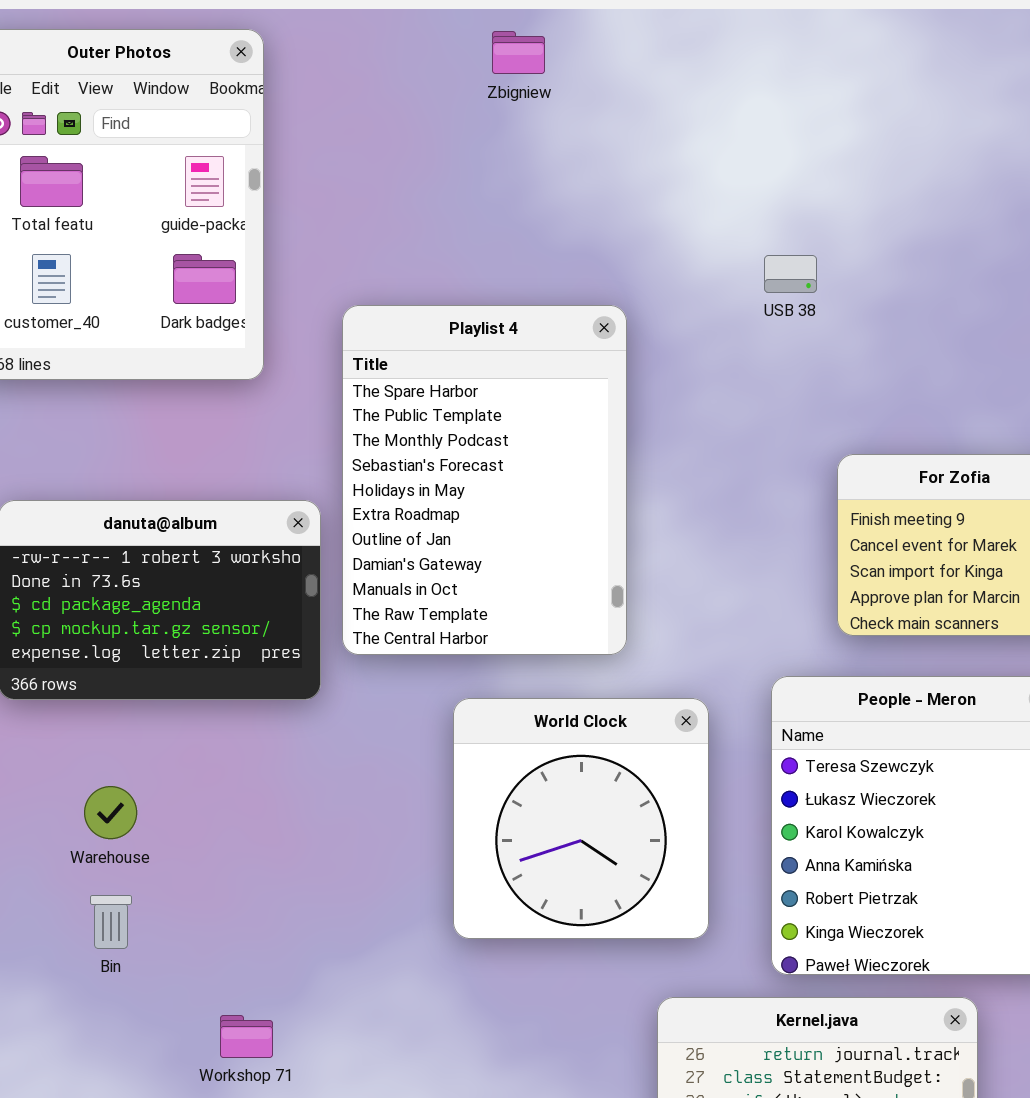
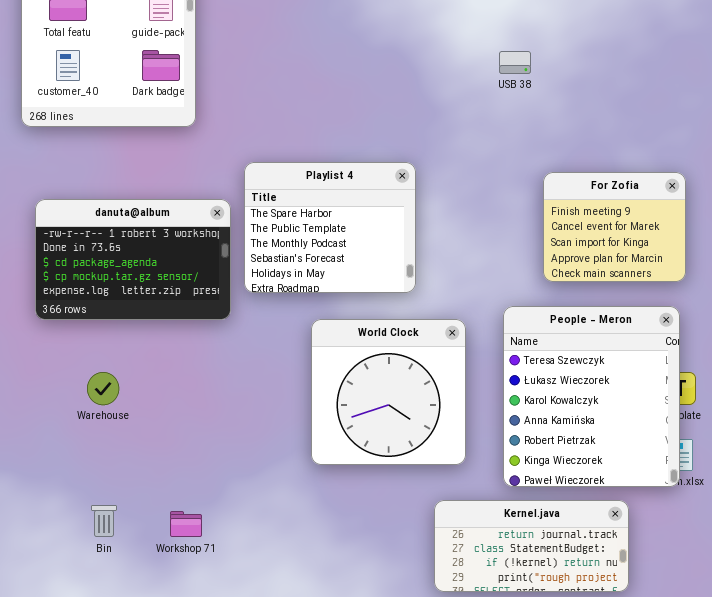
Playlist 4: [342,305,627,655] -> [244,162,416,293], resized
Bin: [90,895,132,949] -> [91,505,117,537], moved

